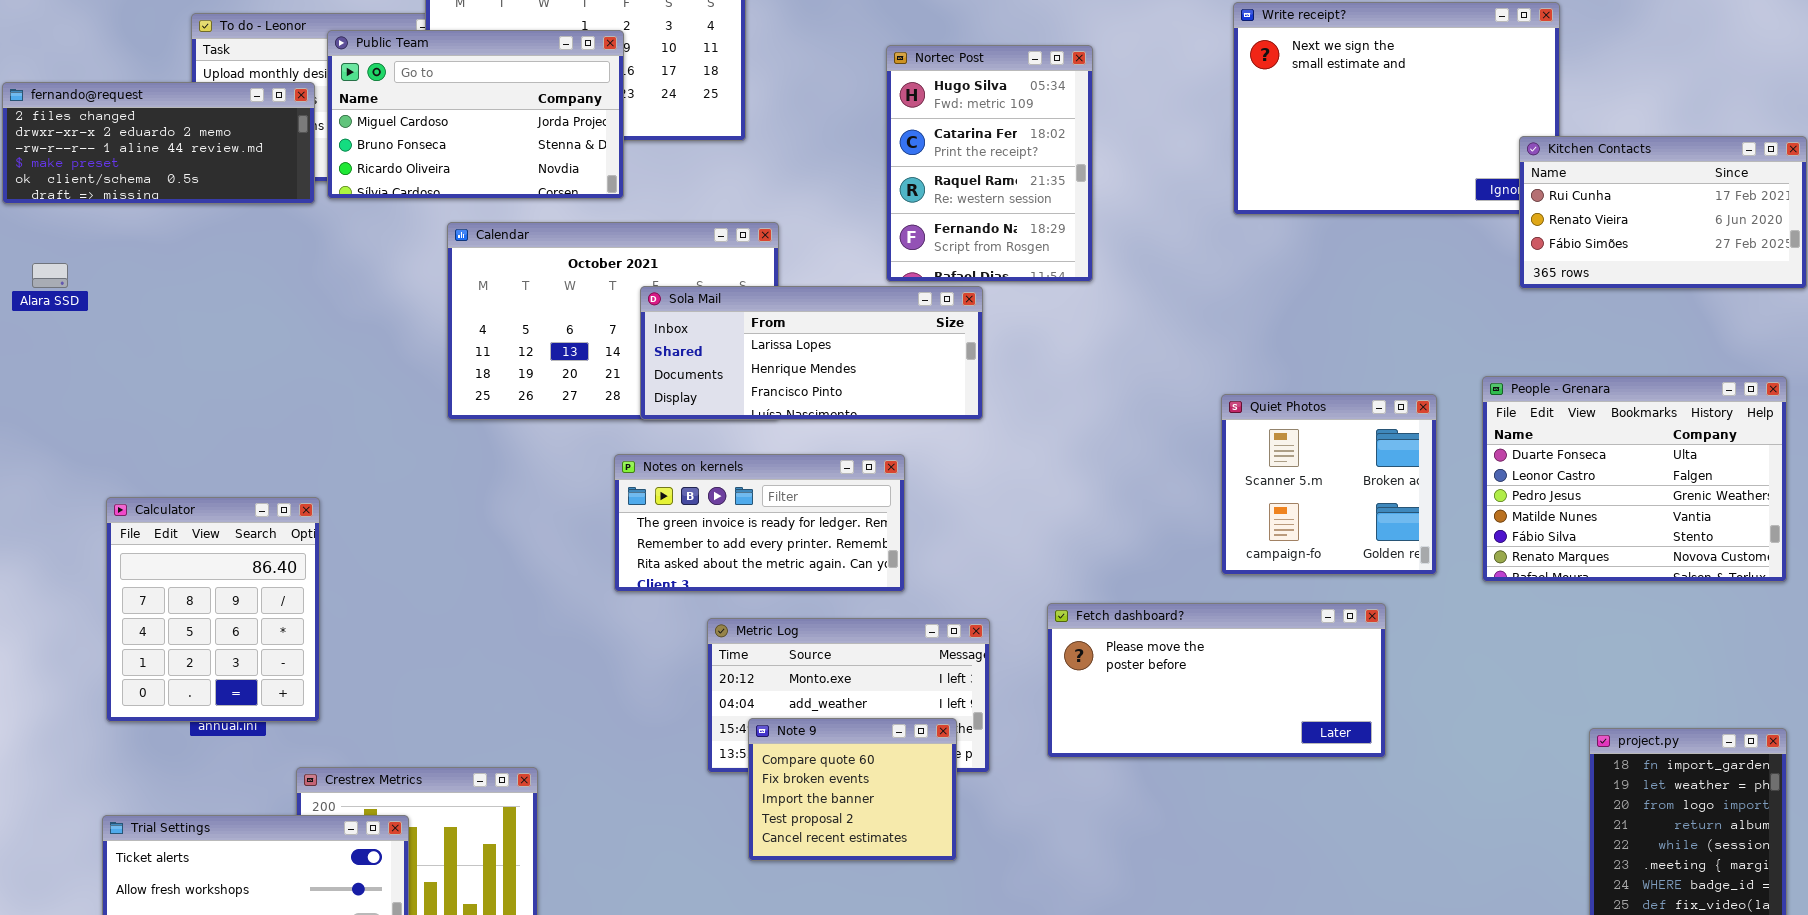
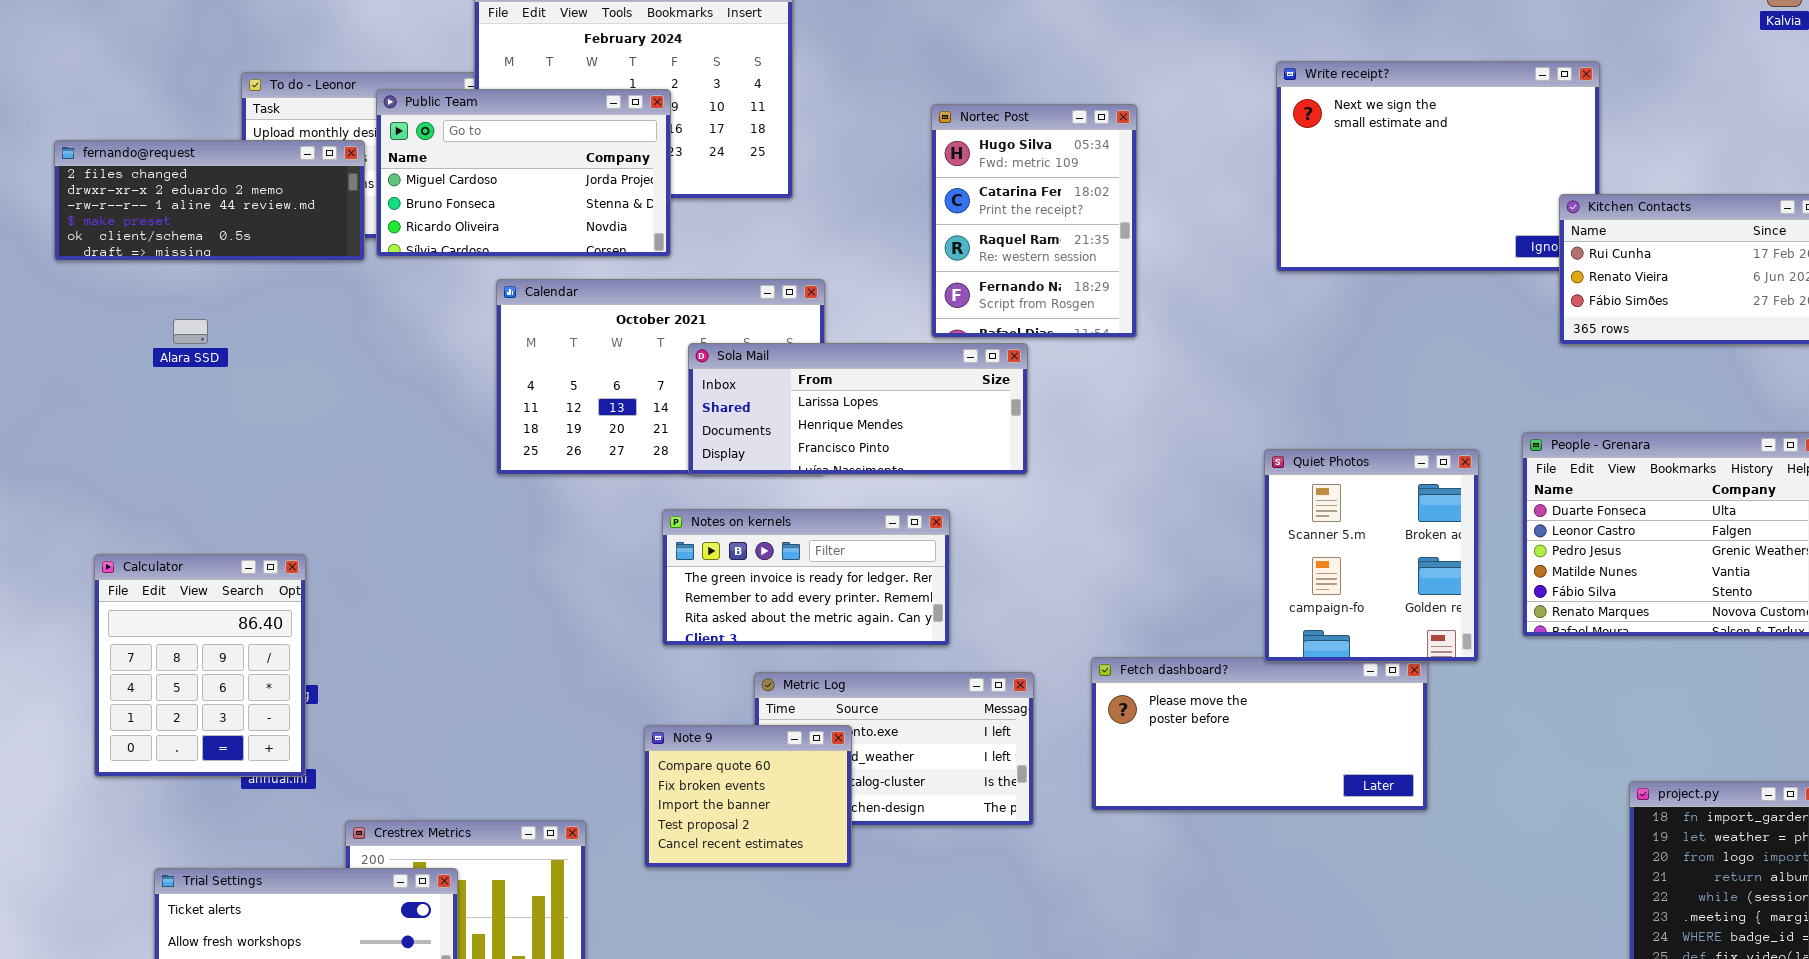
Alara SSD: [32,263,68,288] -> [173,319,208,344], moved
Quiet Photos: [1221,394,1437,575] -> [1264,449,1479,662], resized
Calculator: [106,497,320,722] -> [94,554,306,777], moved
Note 9: [748,718,957,861] -> [644,725,852,868], moved

